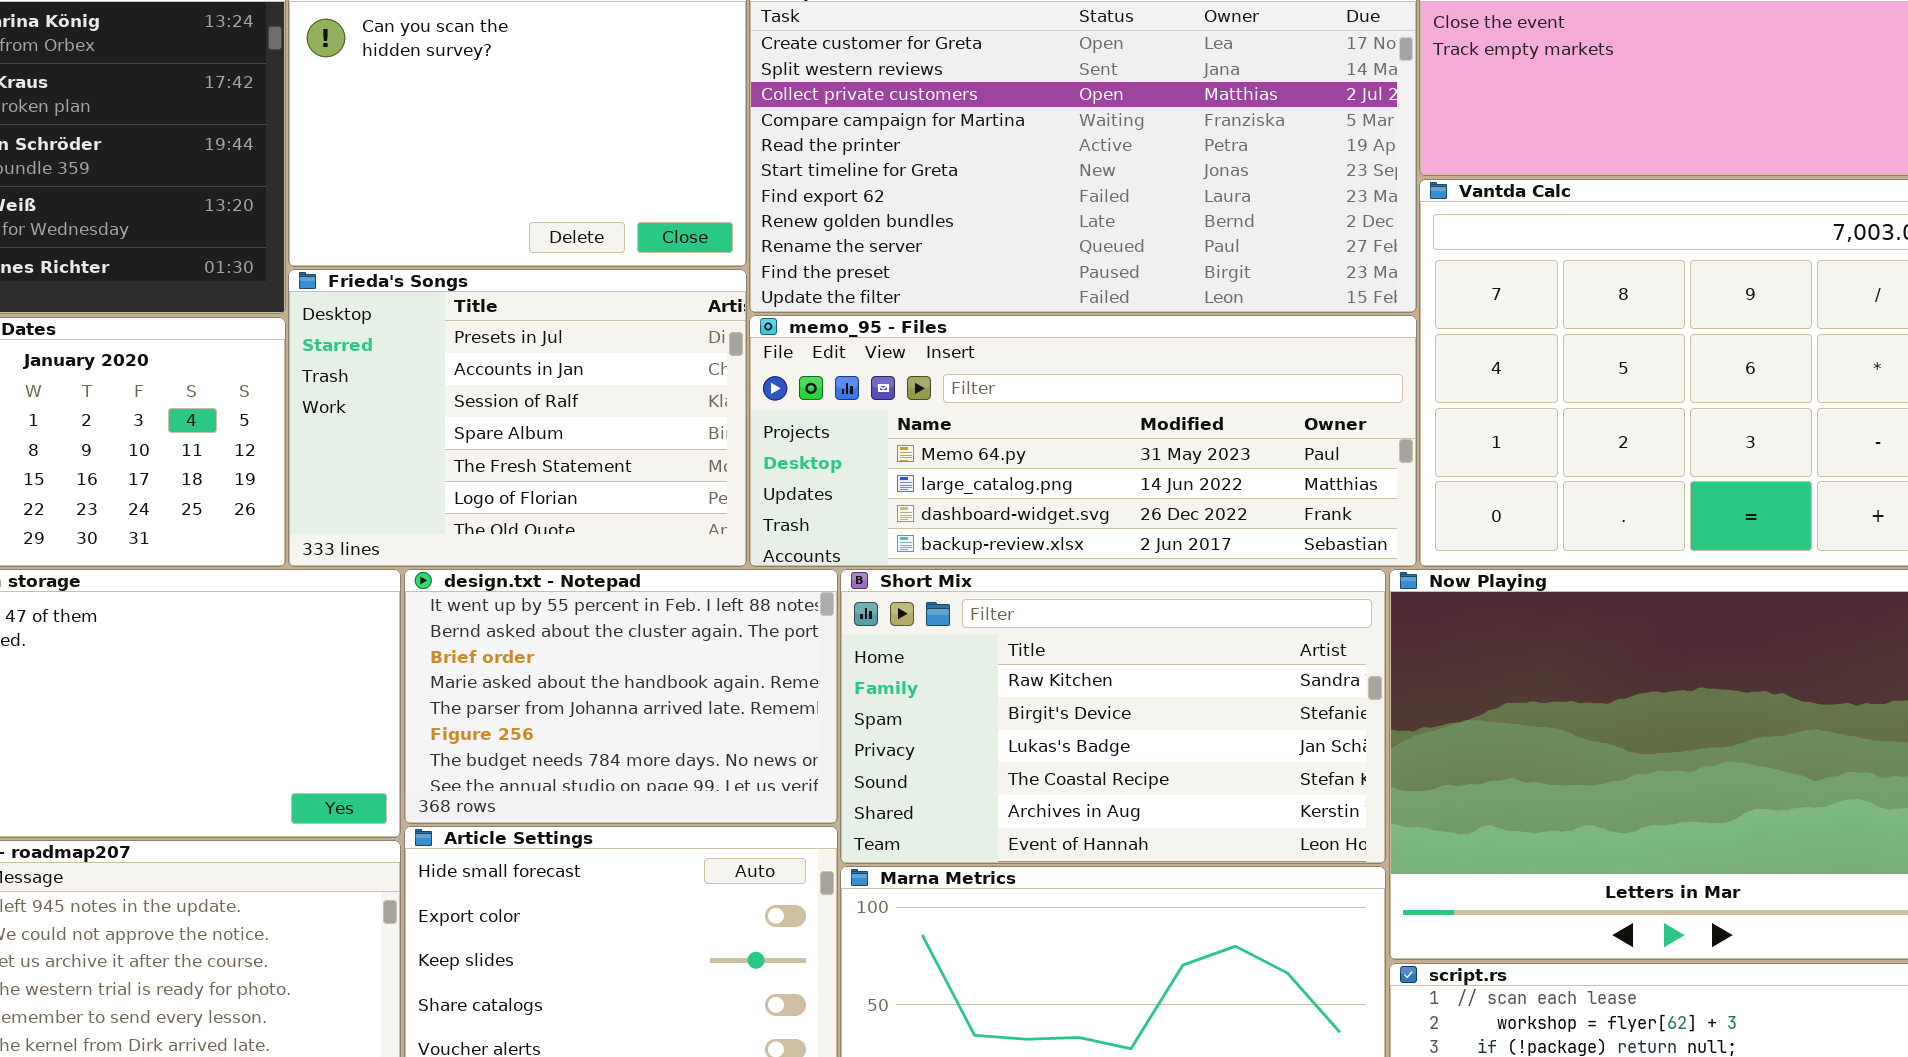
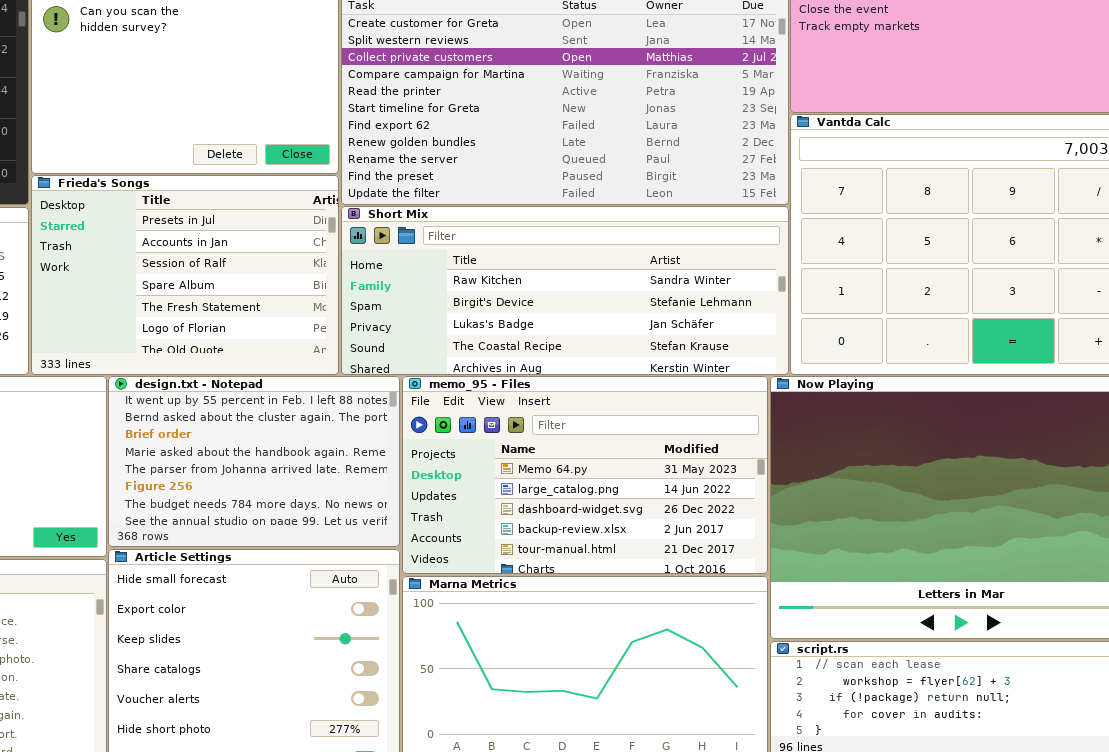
memo_95 - Files: [749,315,1417,567] -> [402,376,768,574], moved, resized
Short Mix: [840,569,1386,864] -> [341,206,789,375], moved, resized

